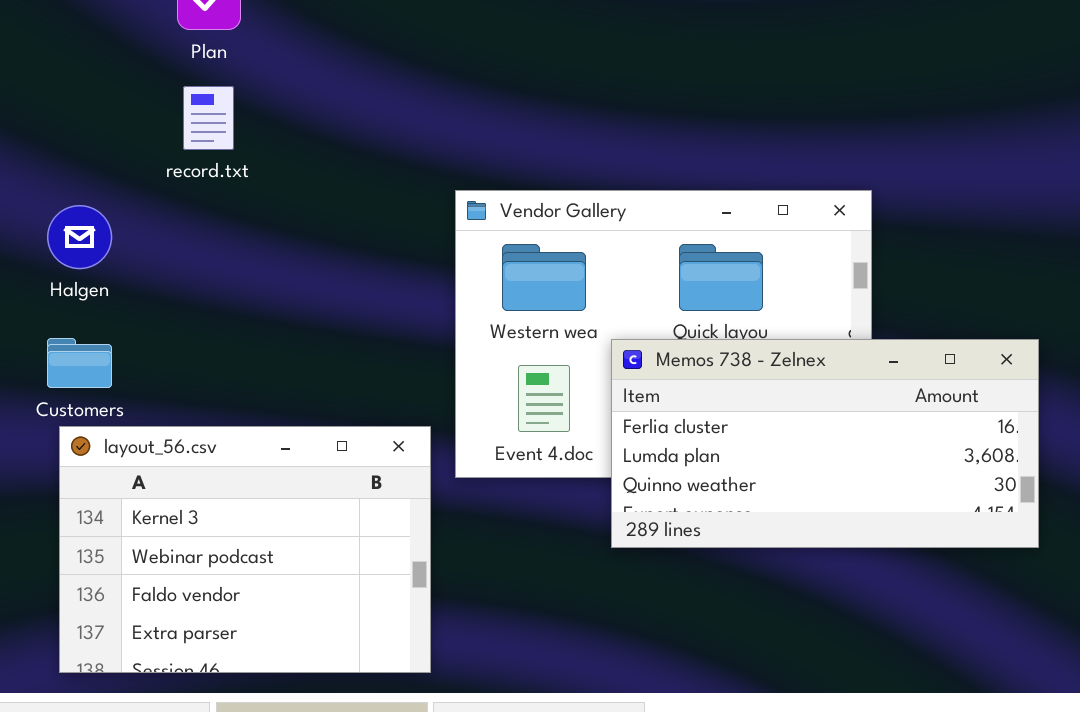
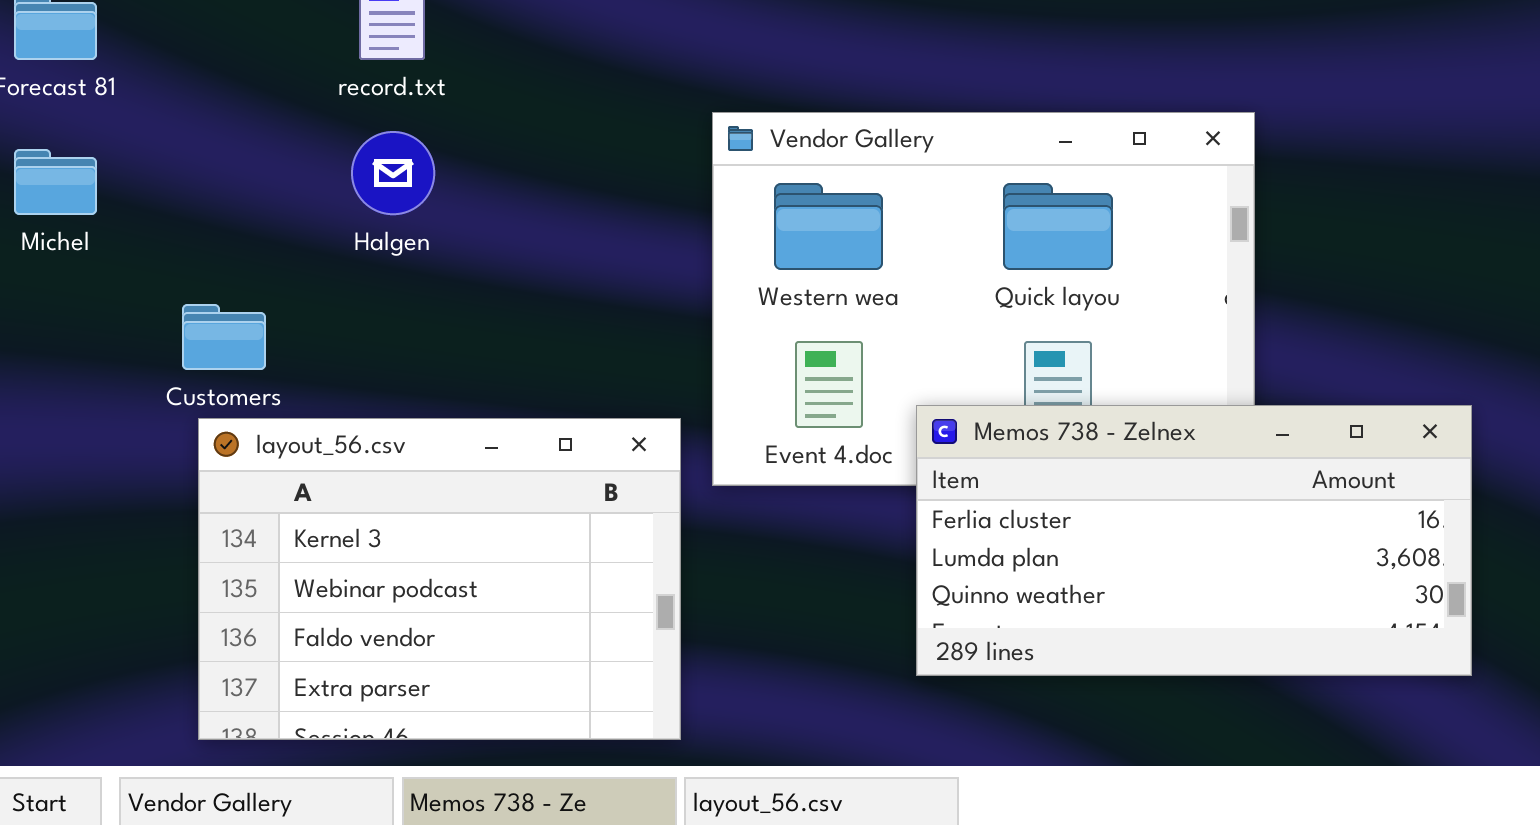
Halgen: [47,205,112,269] -> [351,131,435,215], moved
Memos 738 - Zelnex: [611,339,1039,548] -> [916,405,1472,676], moved

